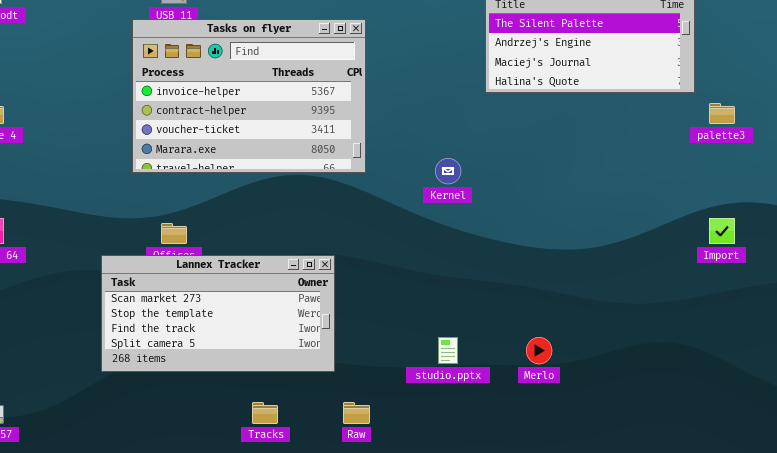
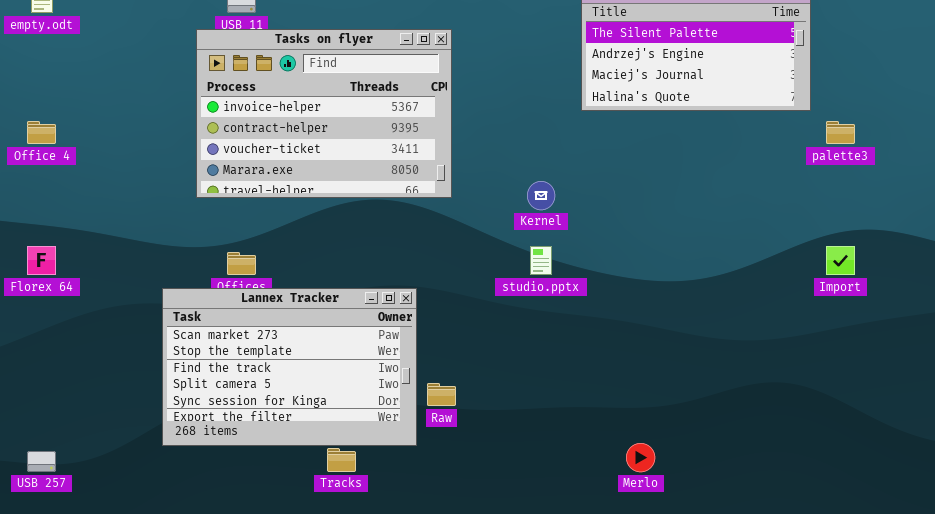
Lannex Tracker: [101,255,335,372] -> [162,288,417,446], resized
studio.pptx: [438,337,458,364] -> [530,246,552,275], moved
Merlo: [526,337,552,364] -> [626,443,655,472], moved
Raw: [343,402,370,424] -> [427,383,456,406], moved

